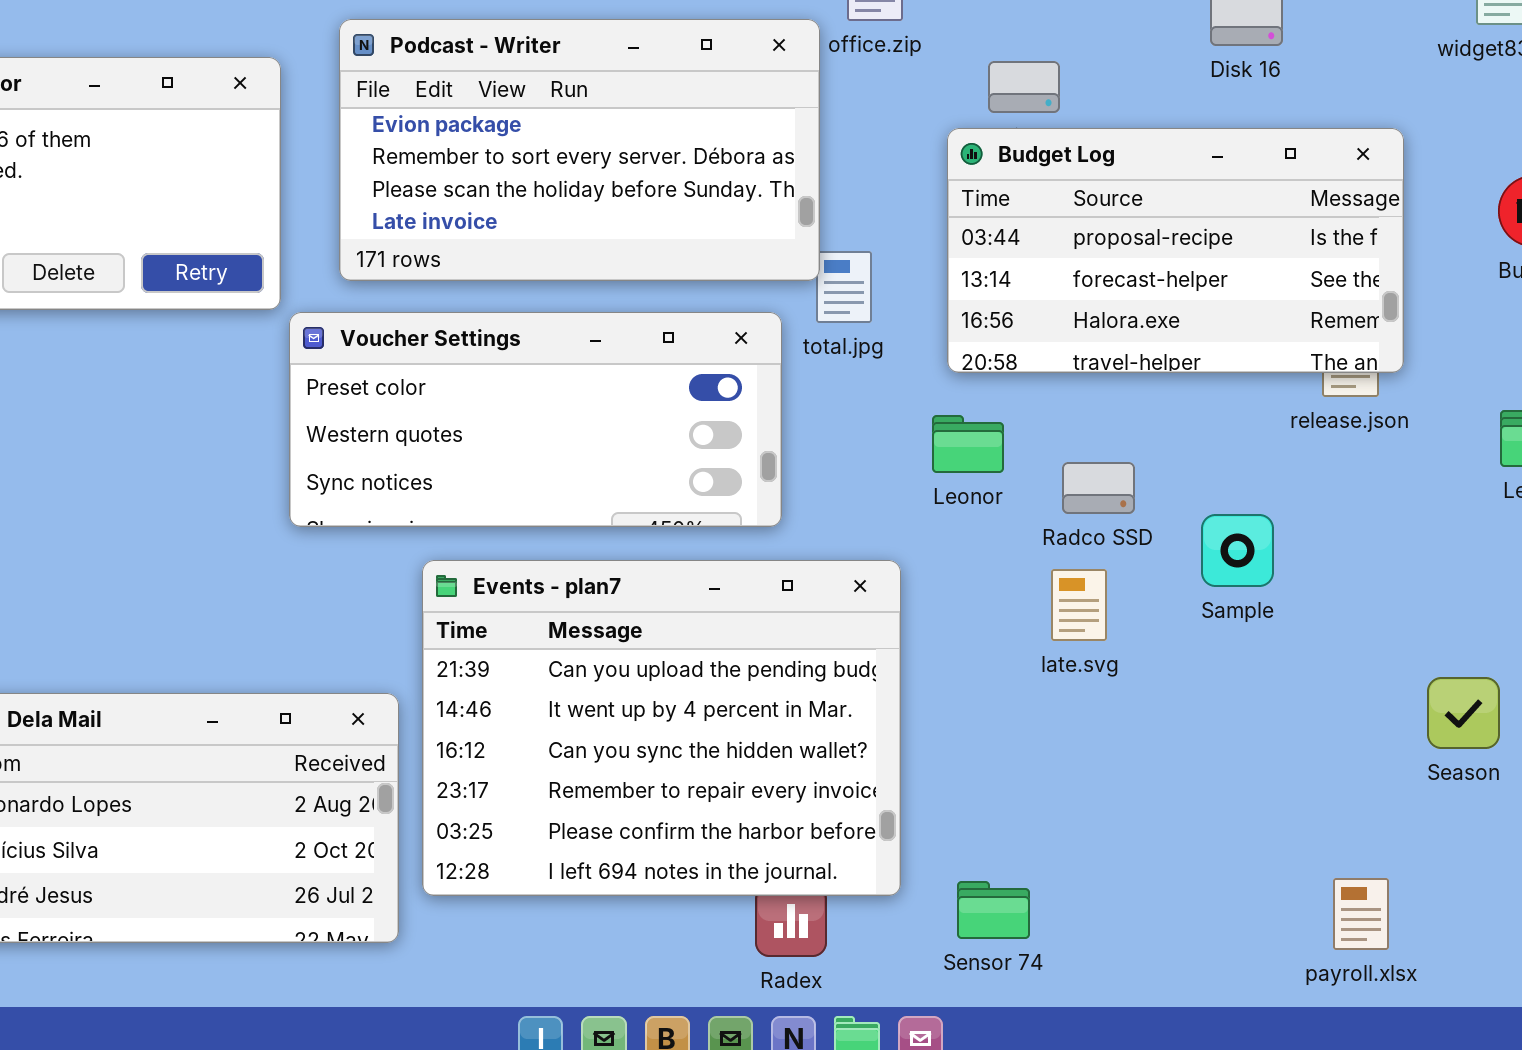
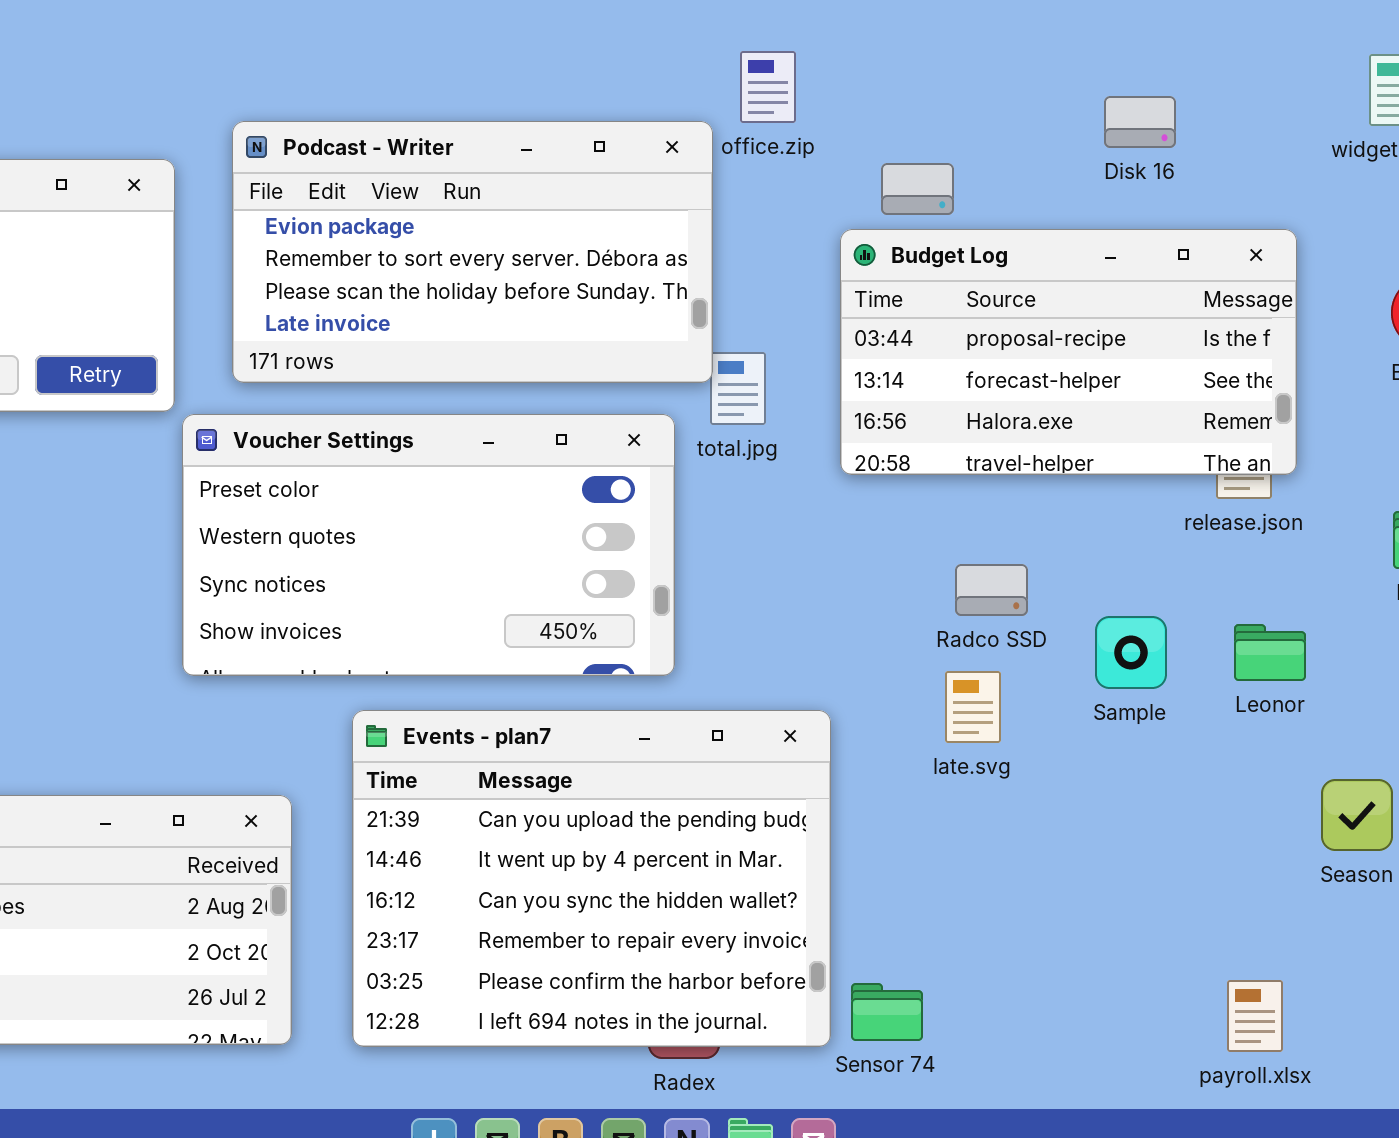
Voucher Settings: [289,312,782,527] -> [182,414,675,676], resized
Leonor: [932,415,1004,473] -> [1234,624,1306,681], moved
Events - plan7: [422,560,901,896] -> [352,710,831,1047], moved

